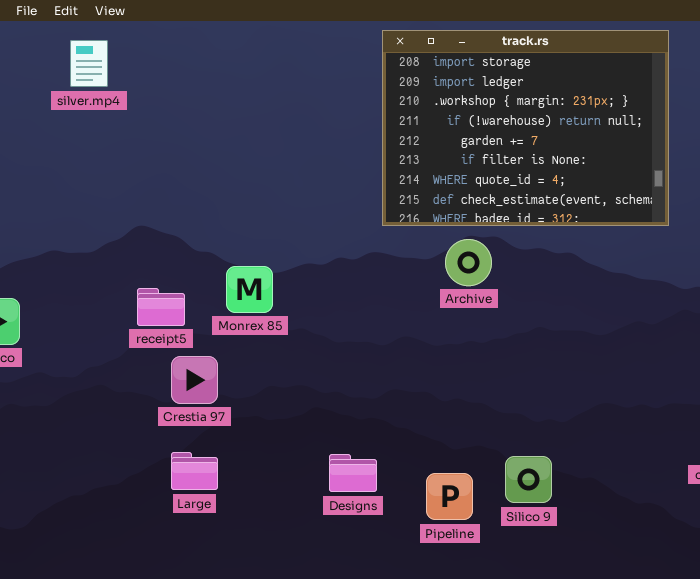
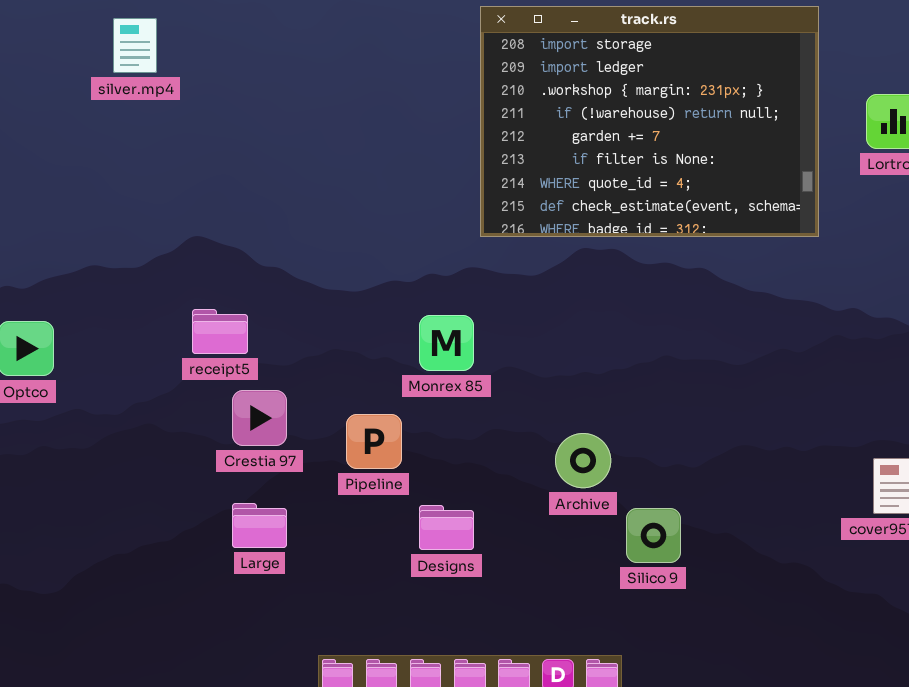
Archive: [445,239,492,286] -> [555,433,611,488], moved
Monrex 85: [226,266,273,313] -> [419,315,474,371], moved
Pipeline: [426,473,473,520] -> [346,414,402,469], moved

